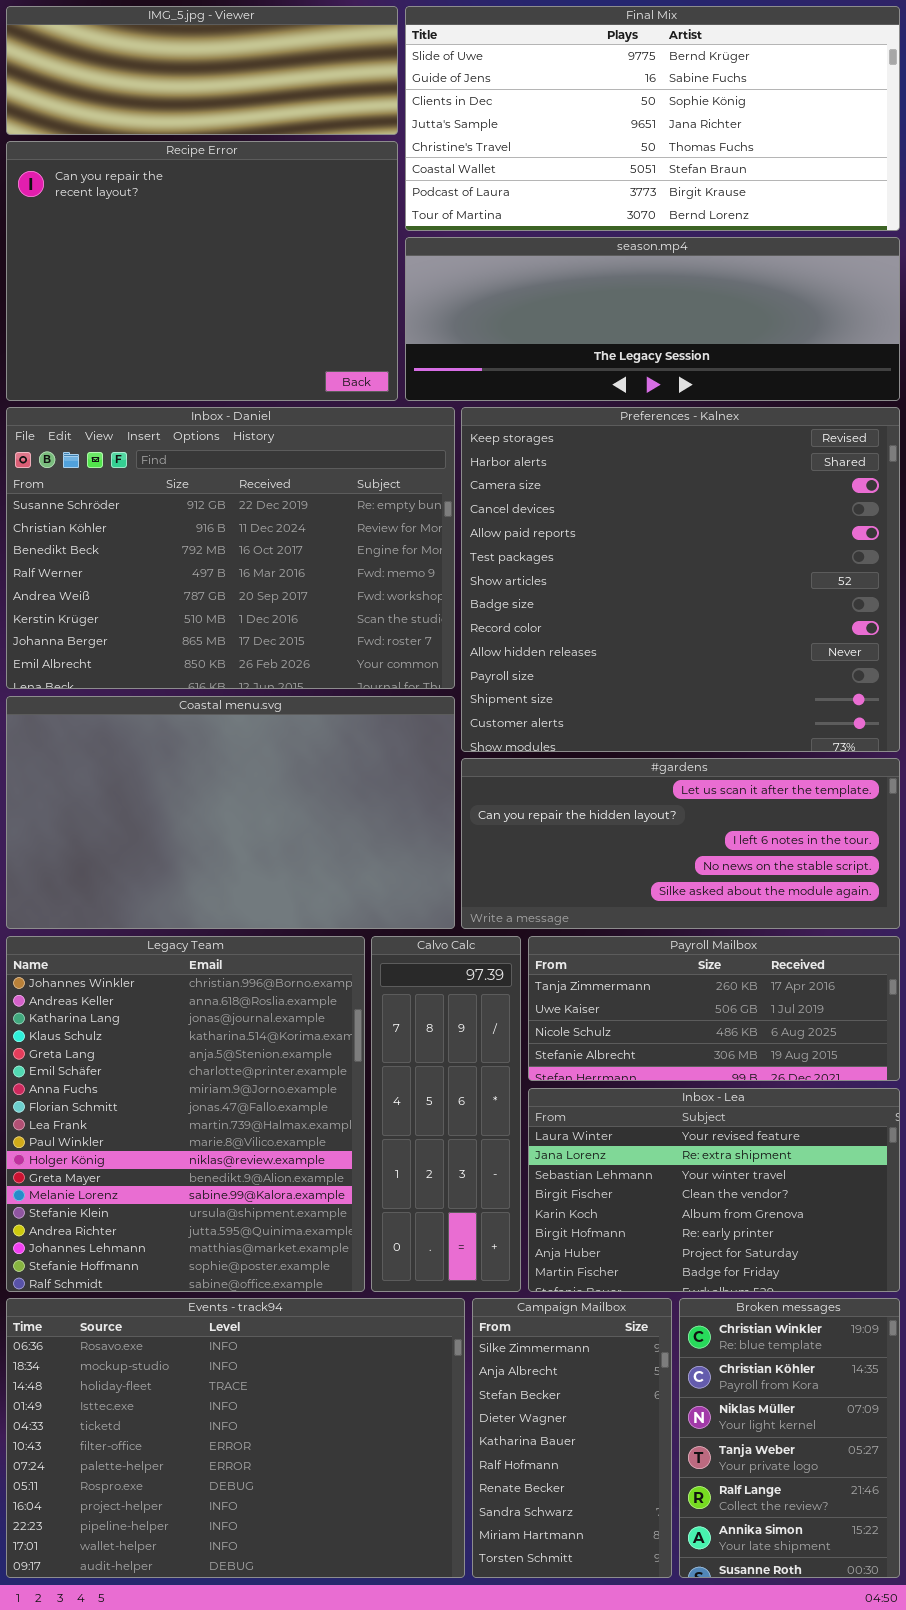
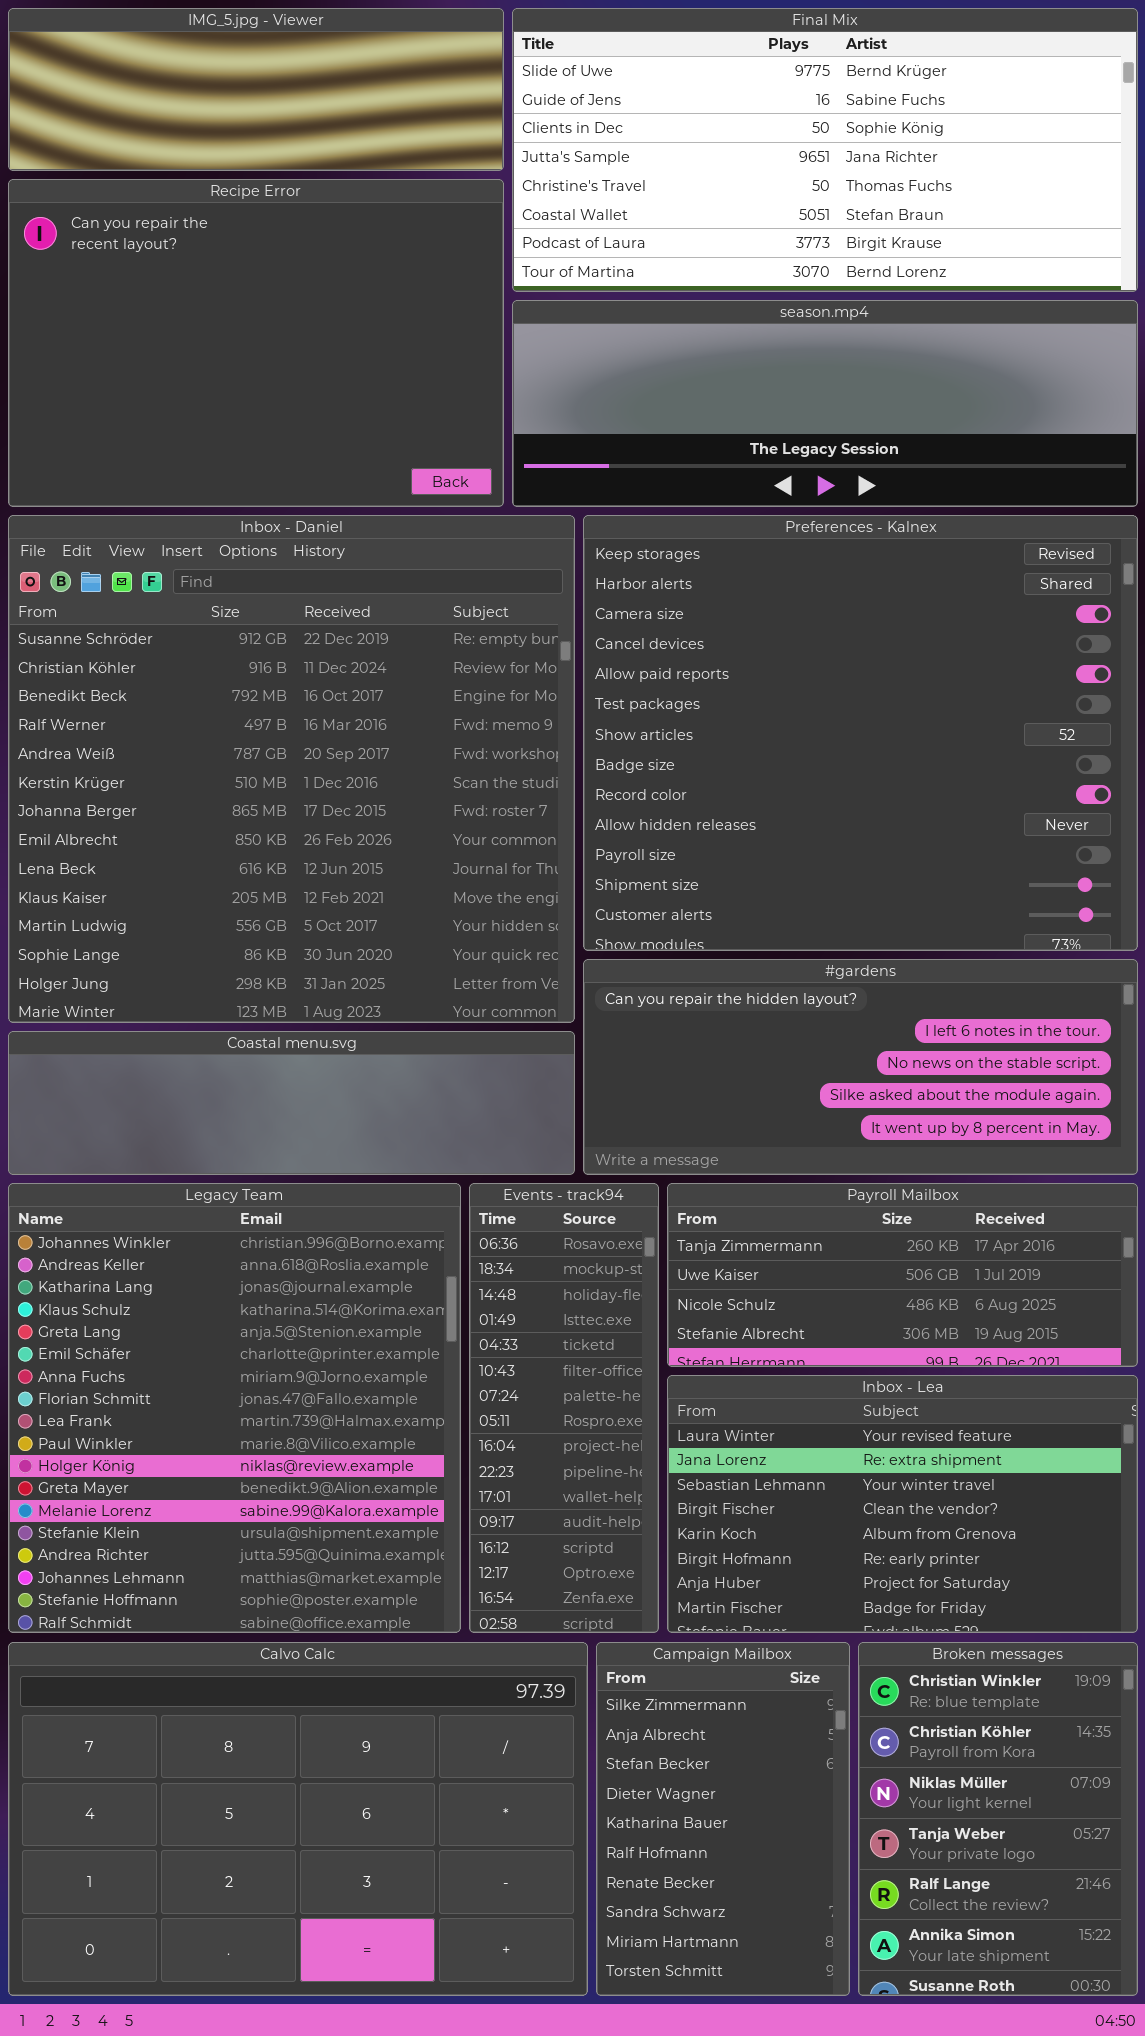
Inbox - Daniel: [6,407,455,689] -> [8,515,575,1023], resized
Coastal menu.svg: [6,696,455,929] -> [8,1031,575,1175], resized
#gardens: [461,758,900,929] -> [583,959,1138,1175], scrolled down 1 row
Calvo Calc: [371,936,521,1292] -> [8,1642,588,1996], moved, resized
Events - track94: [6,1298,465,1578] -> [469,1183,659,1633], moved, resized

